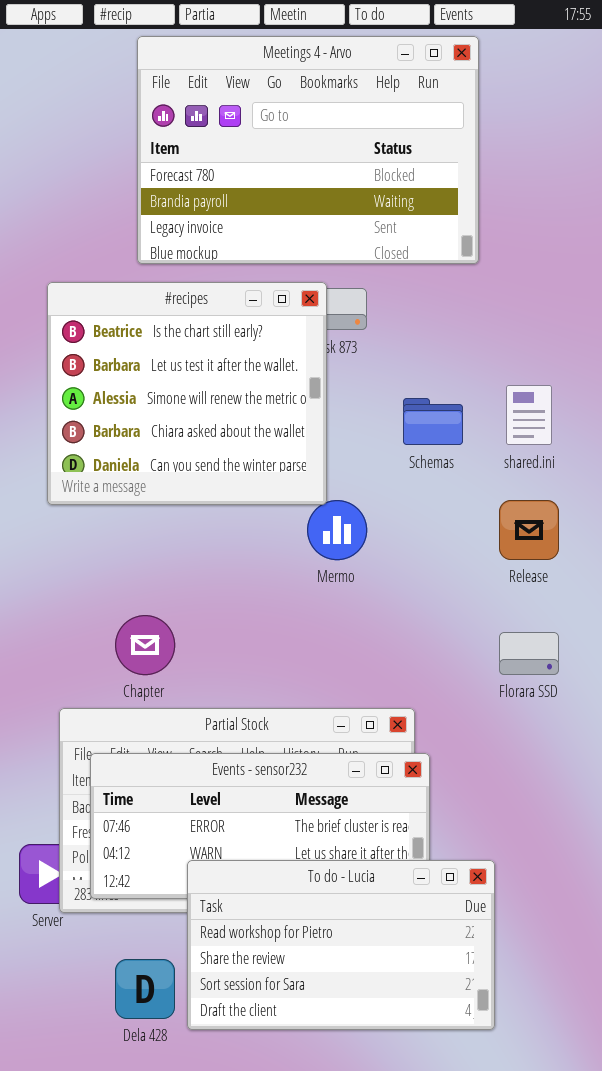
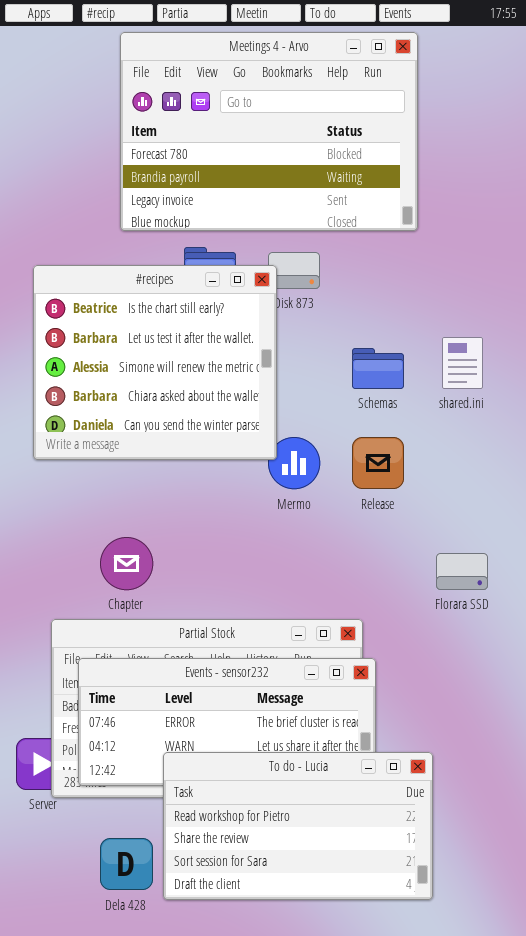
#recipes: [47,282,327,505] -> [33,265,277,460], moved
Release: [499,500,559,560] -> [352,437,404,489], moved

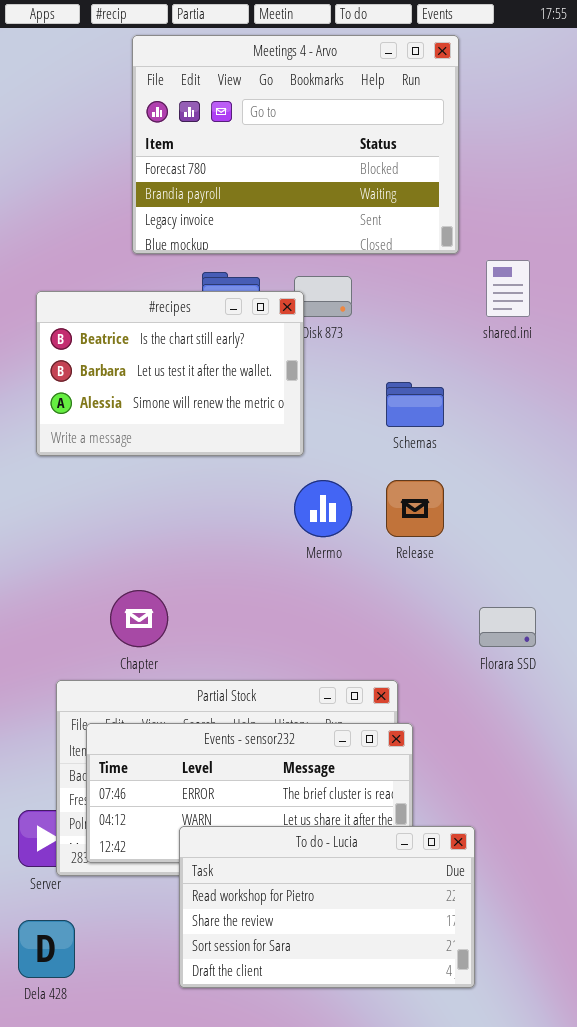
#recipes: [33,265,277,460] -> [36,291,304,456], resized
shared.ini: [442,337,483,389] -> [486,260,530,317], moved
Dela 428: [100,838,153,890] -> [18,920,75,978], moved

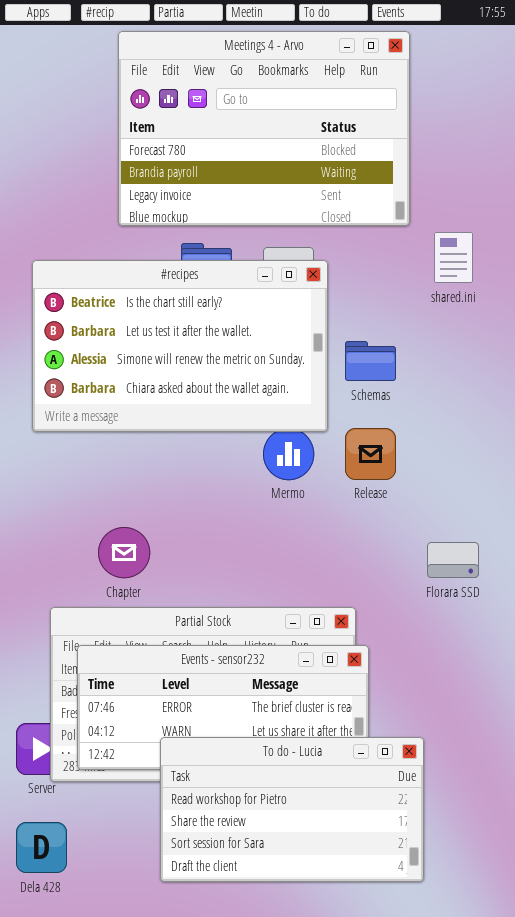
#recipes: [36,291,304,456] -> [32,260,328,432], resized

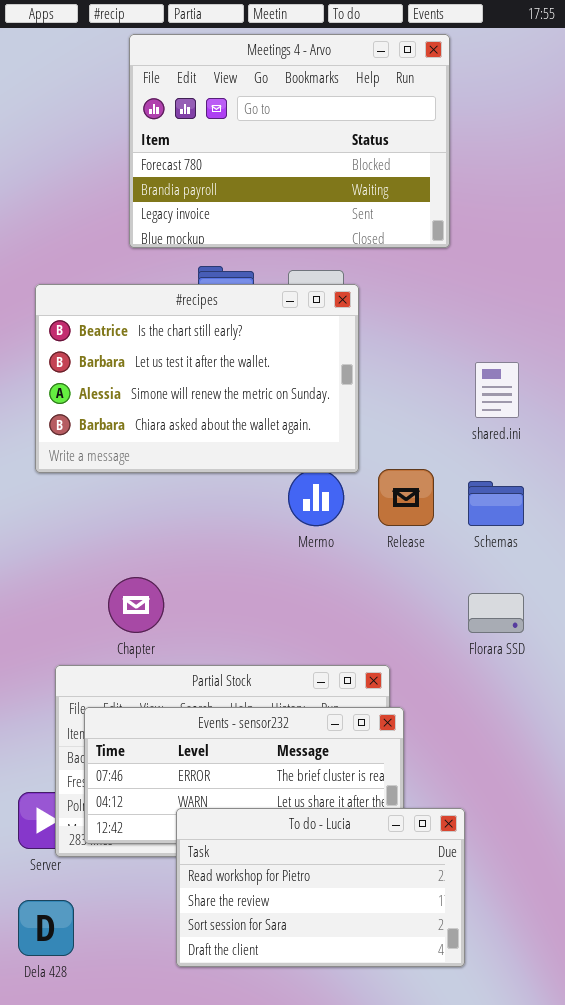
shared.ini: [434,232,473,283] -> [475,362,519,418], moved
Schemas: [345,341,396,381] -> [468,481,524,526], moved

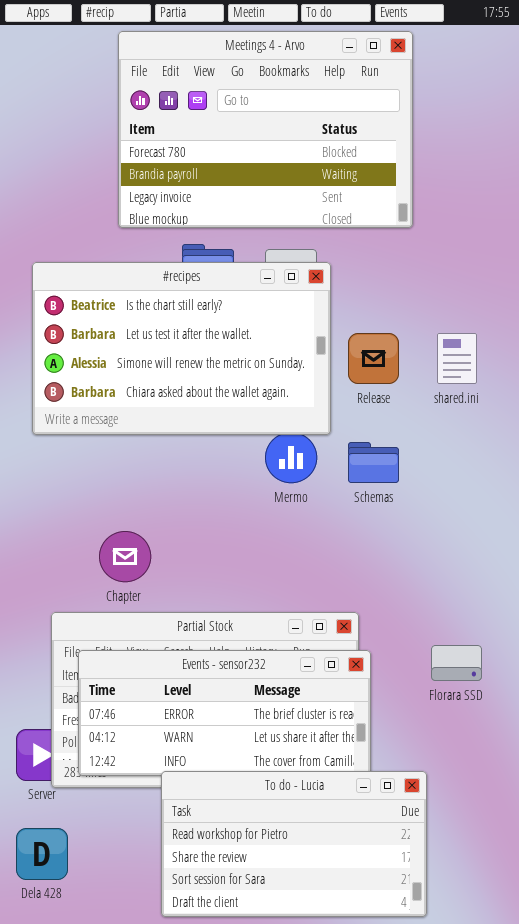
Release: [378,469,434,526] -> [348,333,399,384], moved
Schemas: [468,481,524,526] -> [348,442,399,483], moved
Florara SSD: [468,593,524,633] -> [431,645,482,681], moved
To do - Lucia: [176,808,465,967] -> [161,771,427,917], moved

